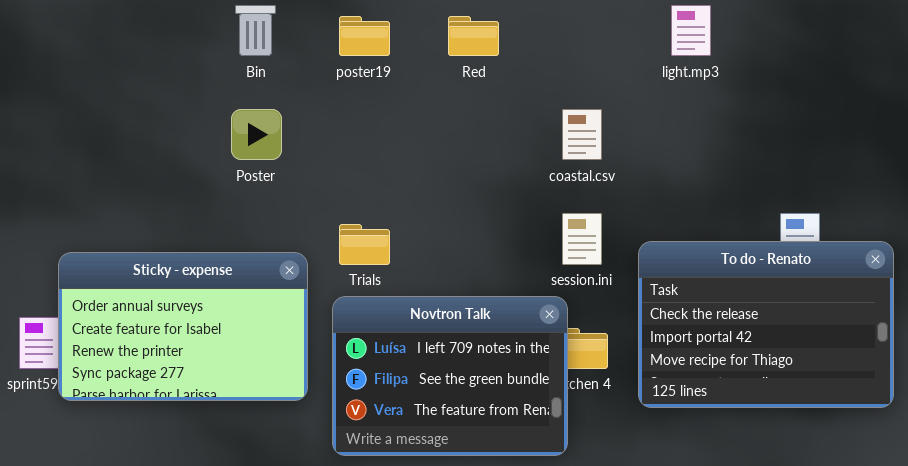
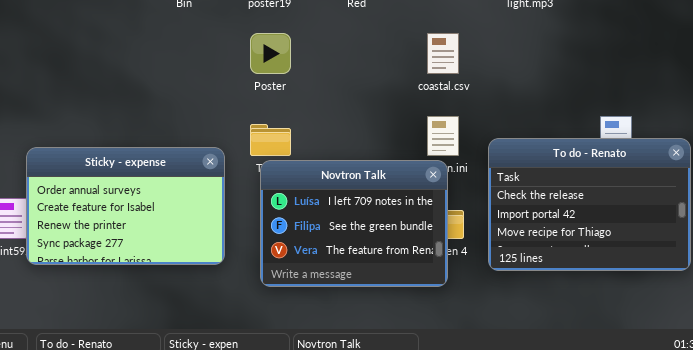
Poster: [231,109,282,160] -> [250,33,291,74], moved
Novtron Talk: [332,296,568,456] -> [260,160,448,287], moved

